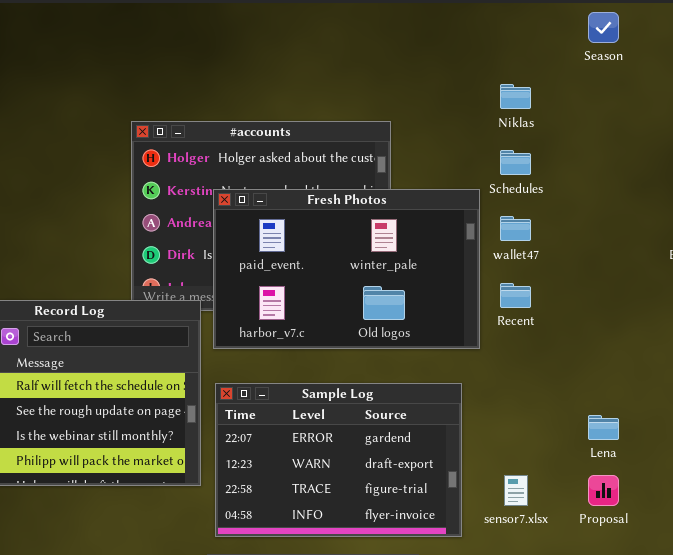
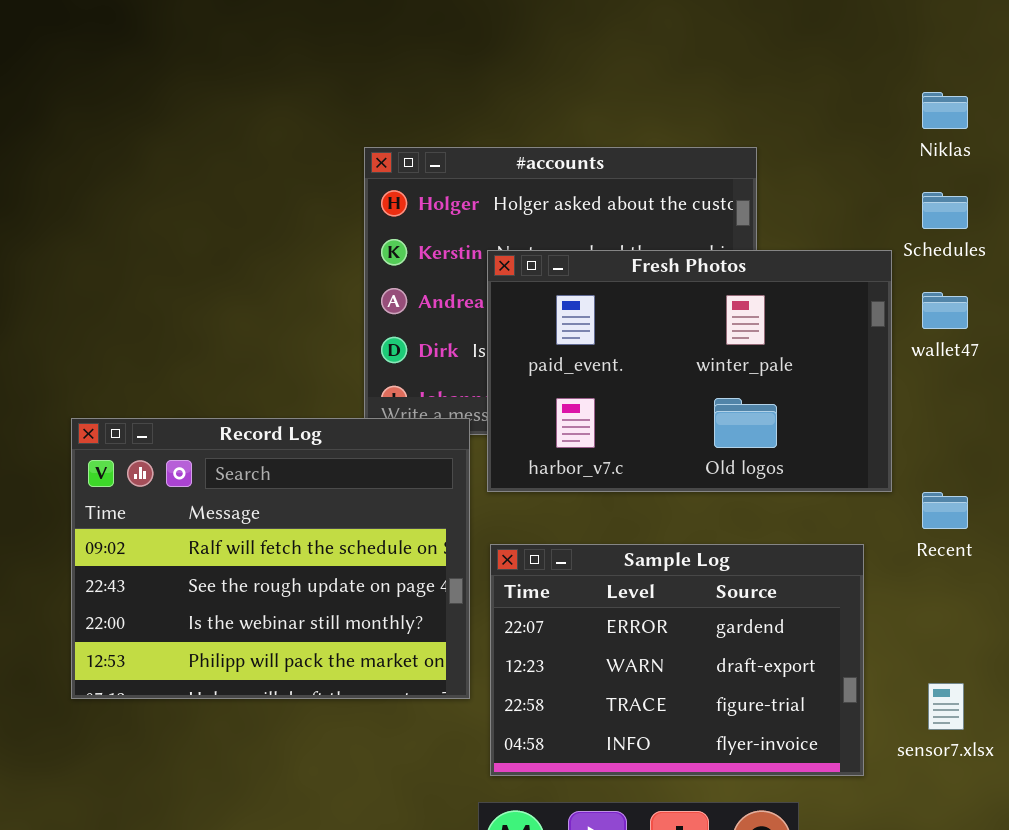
Recent: [500,283,531,308] -> [922,492,968,529], moved

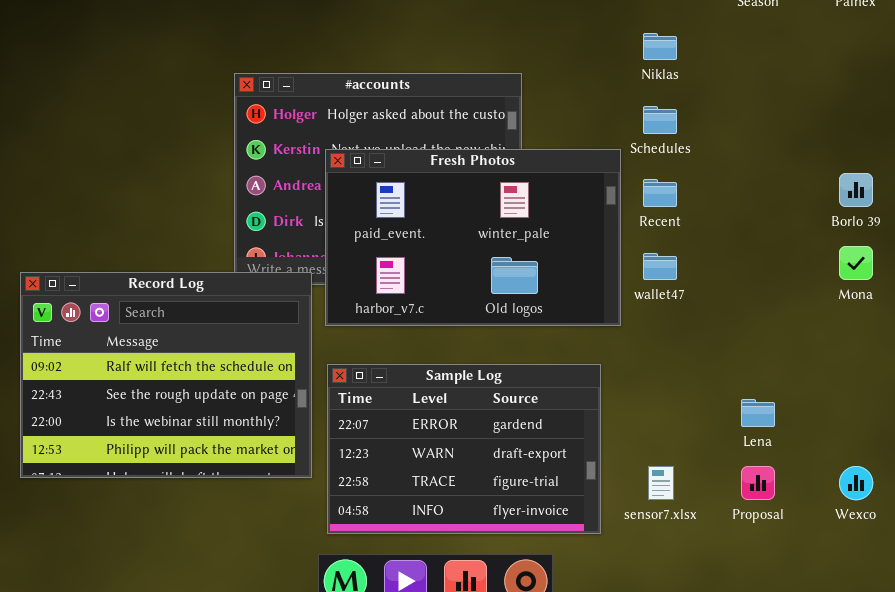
wallet47: [922,292,968,329] -> [643,253,677,280], moved
Recent: [922,492,968,529] -> [643,179,677,207], moved

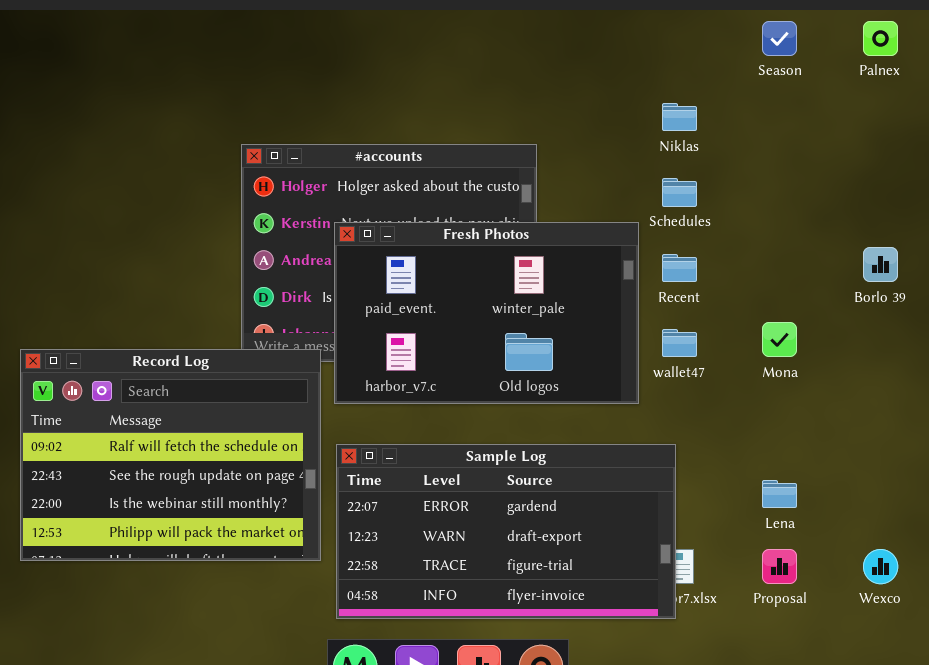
Mona: [839,246,873,280] -> [762,322,797,357], moved
Sample Log: [327,364,601,534] -> [336,444,676,619], resized

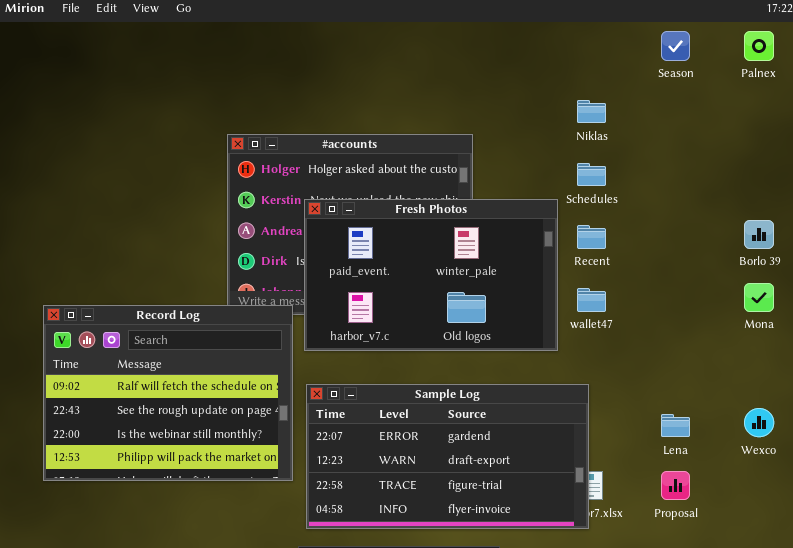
Mona: [762,322,797,357] -> [744,283,774,312], moved
Wexco: [863,549,898,584] -> [744,408,774,437], moved

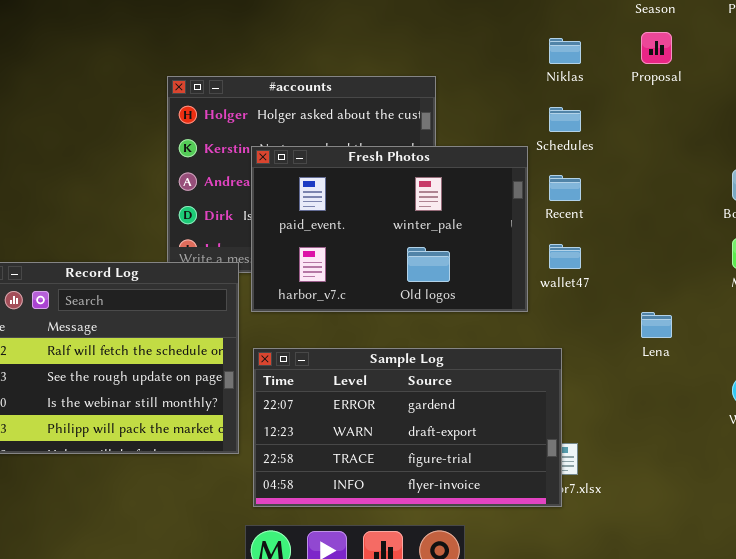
Lena: [661,414,690,437] -> [641,312,672,338], moved
Proposal: [661,471,690,500] -> [641,32,672,64], moved

